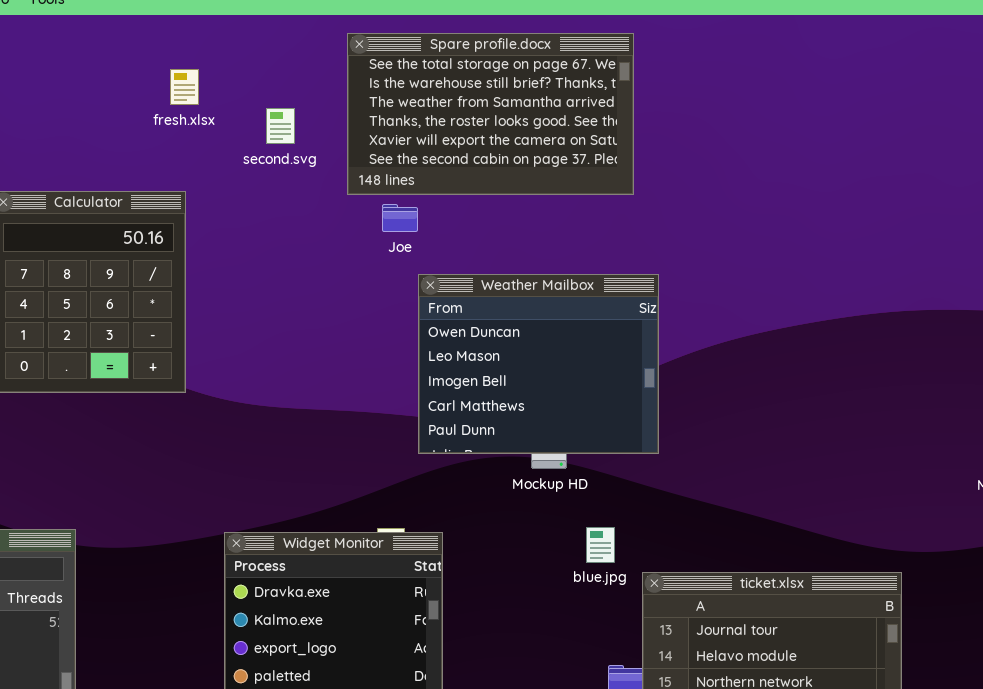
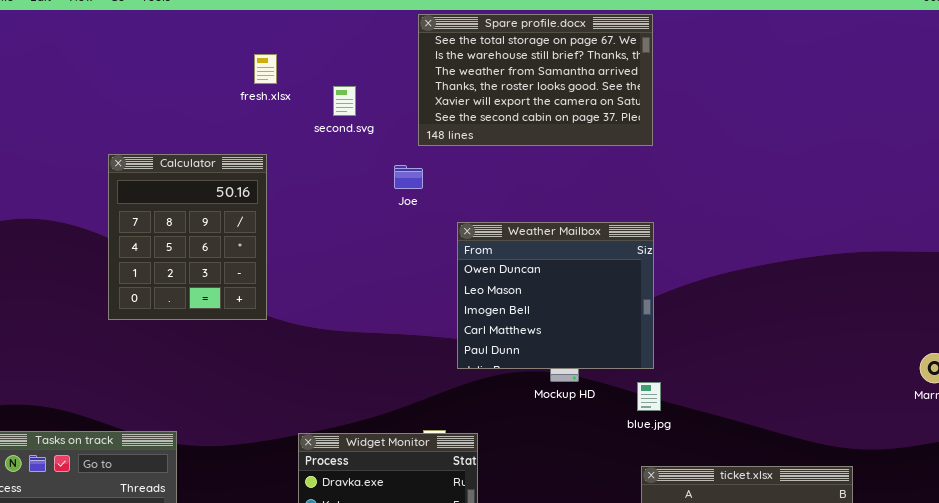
Spare profile.docx: [347,33,634,195] -> [418,14,653,146], moved
Joe: [382,204,418,232] -> [394,165,423,189], moved
blue.jpg: [586,527,615,563] -> [637,382,661,411], moved

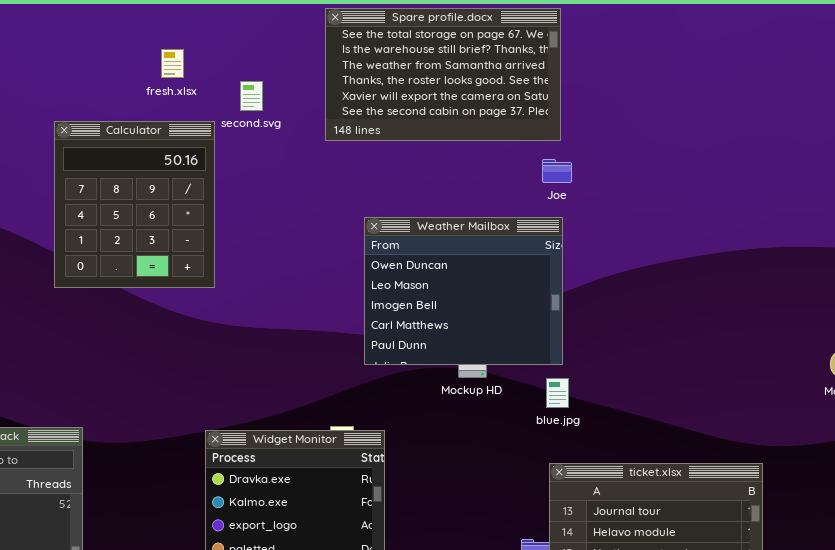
Calculator: [108,154,267,320] -> [54,121,215,288], moved
Joe: [394,165,423,189] -> [542,159,572,183], moved

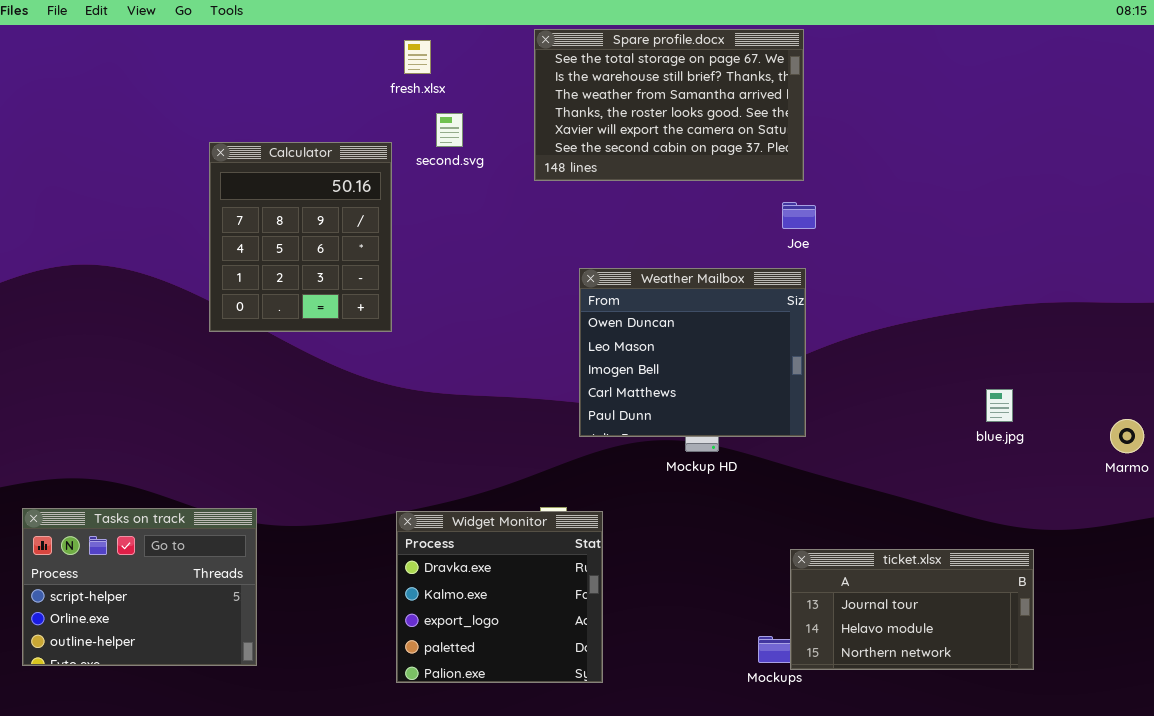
fresh.xlsx: [161,49,184,78] -> [404,40,431,74], moved
Calculator: [54,121,215,288] -> [209,142,392,332], moved
blue.jpg: [546,378,569,408] -> [986,389,1013,422], moved

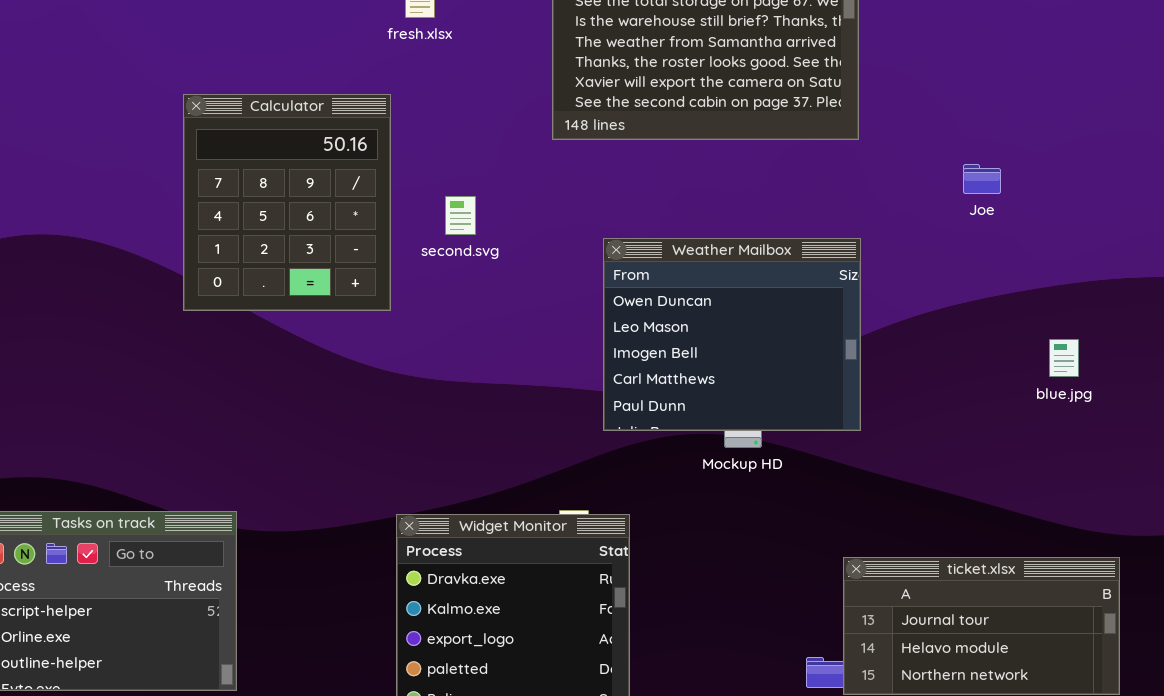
second.svg: [436,113,463,147] -> [445,196,476,235], moved
Joe: [782,202,816,229] -> [963,164,1001,194], moved
blue.jpg: [986,389,1013,422] -> [1049,339,1079,377], moved

